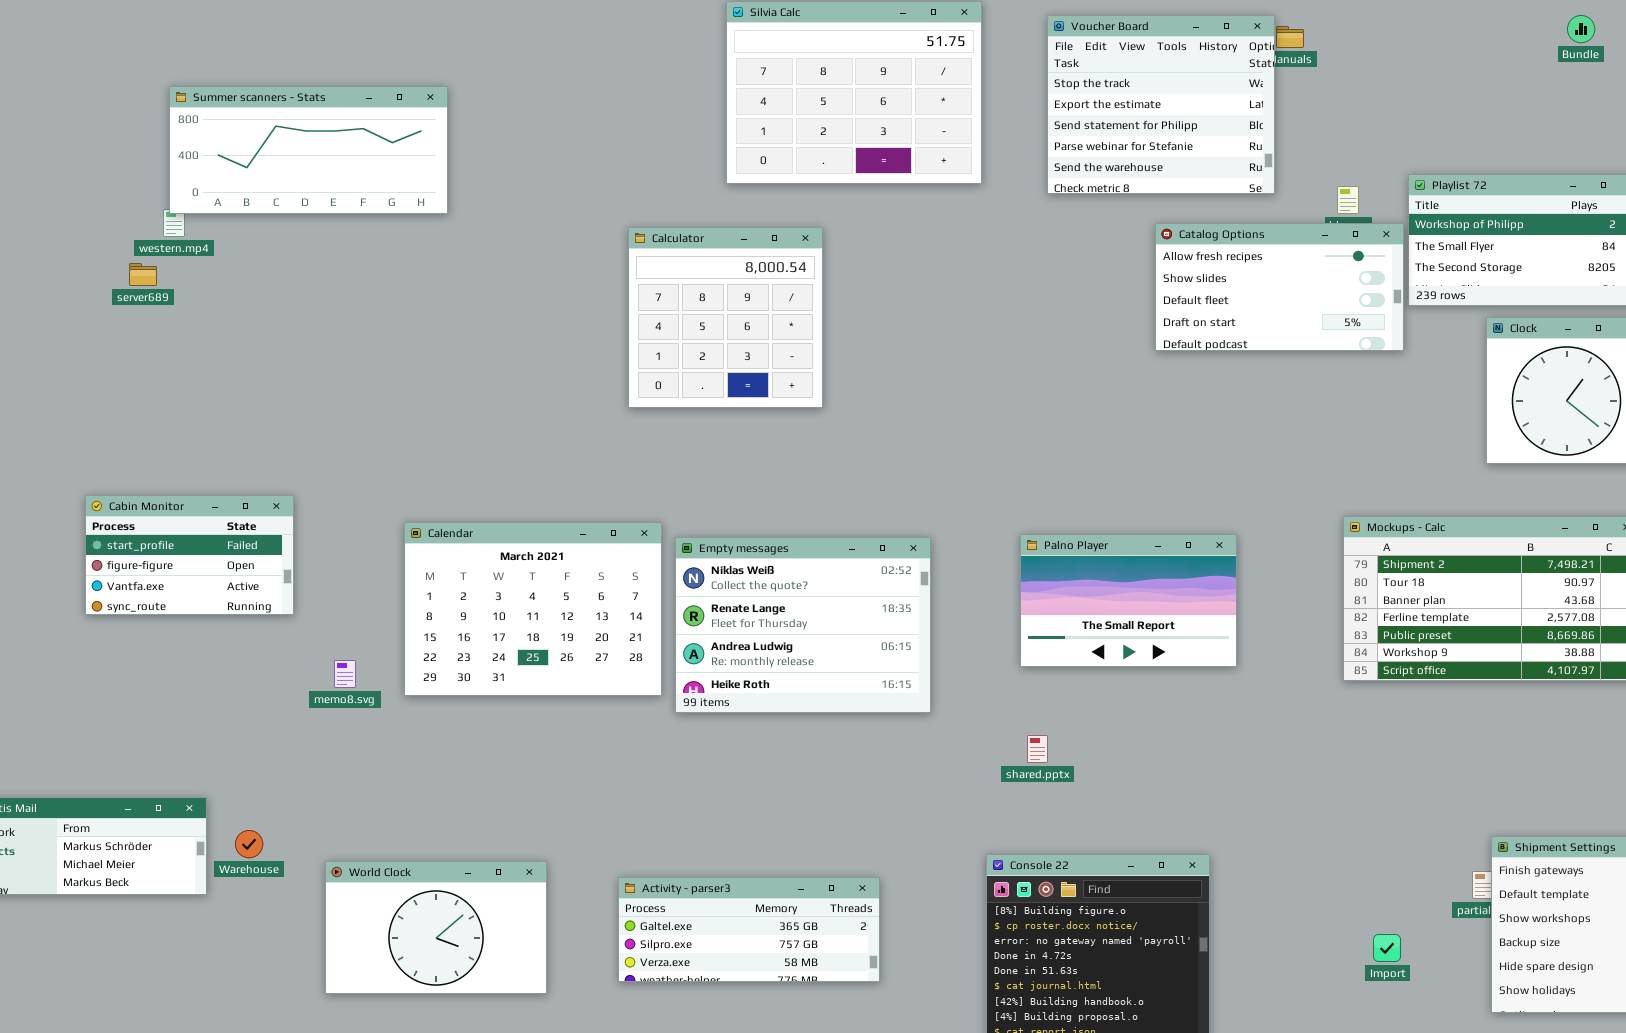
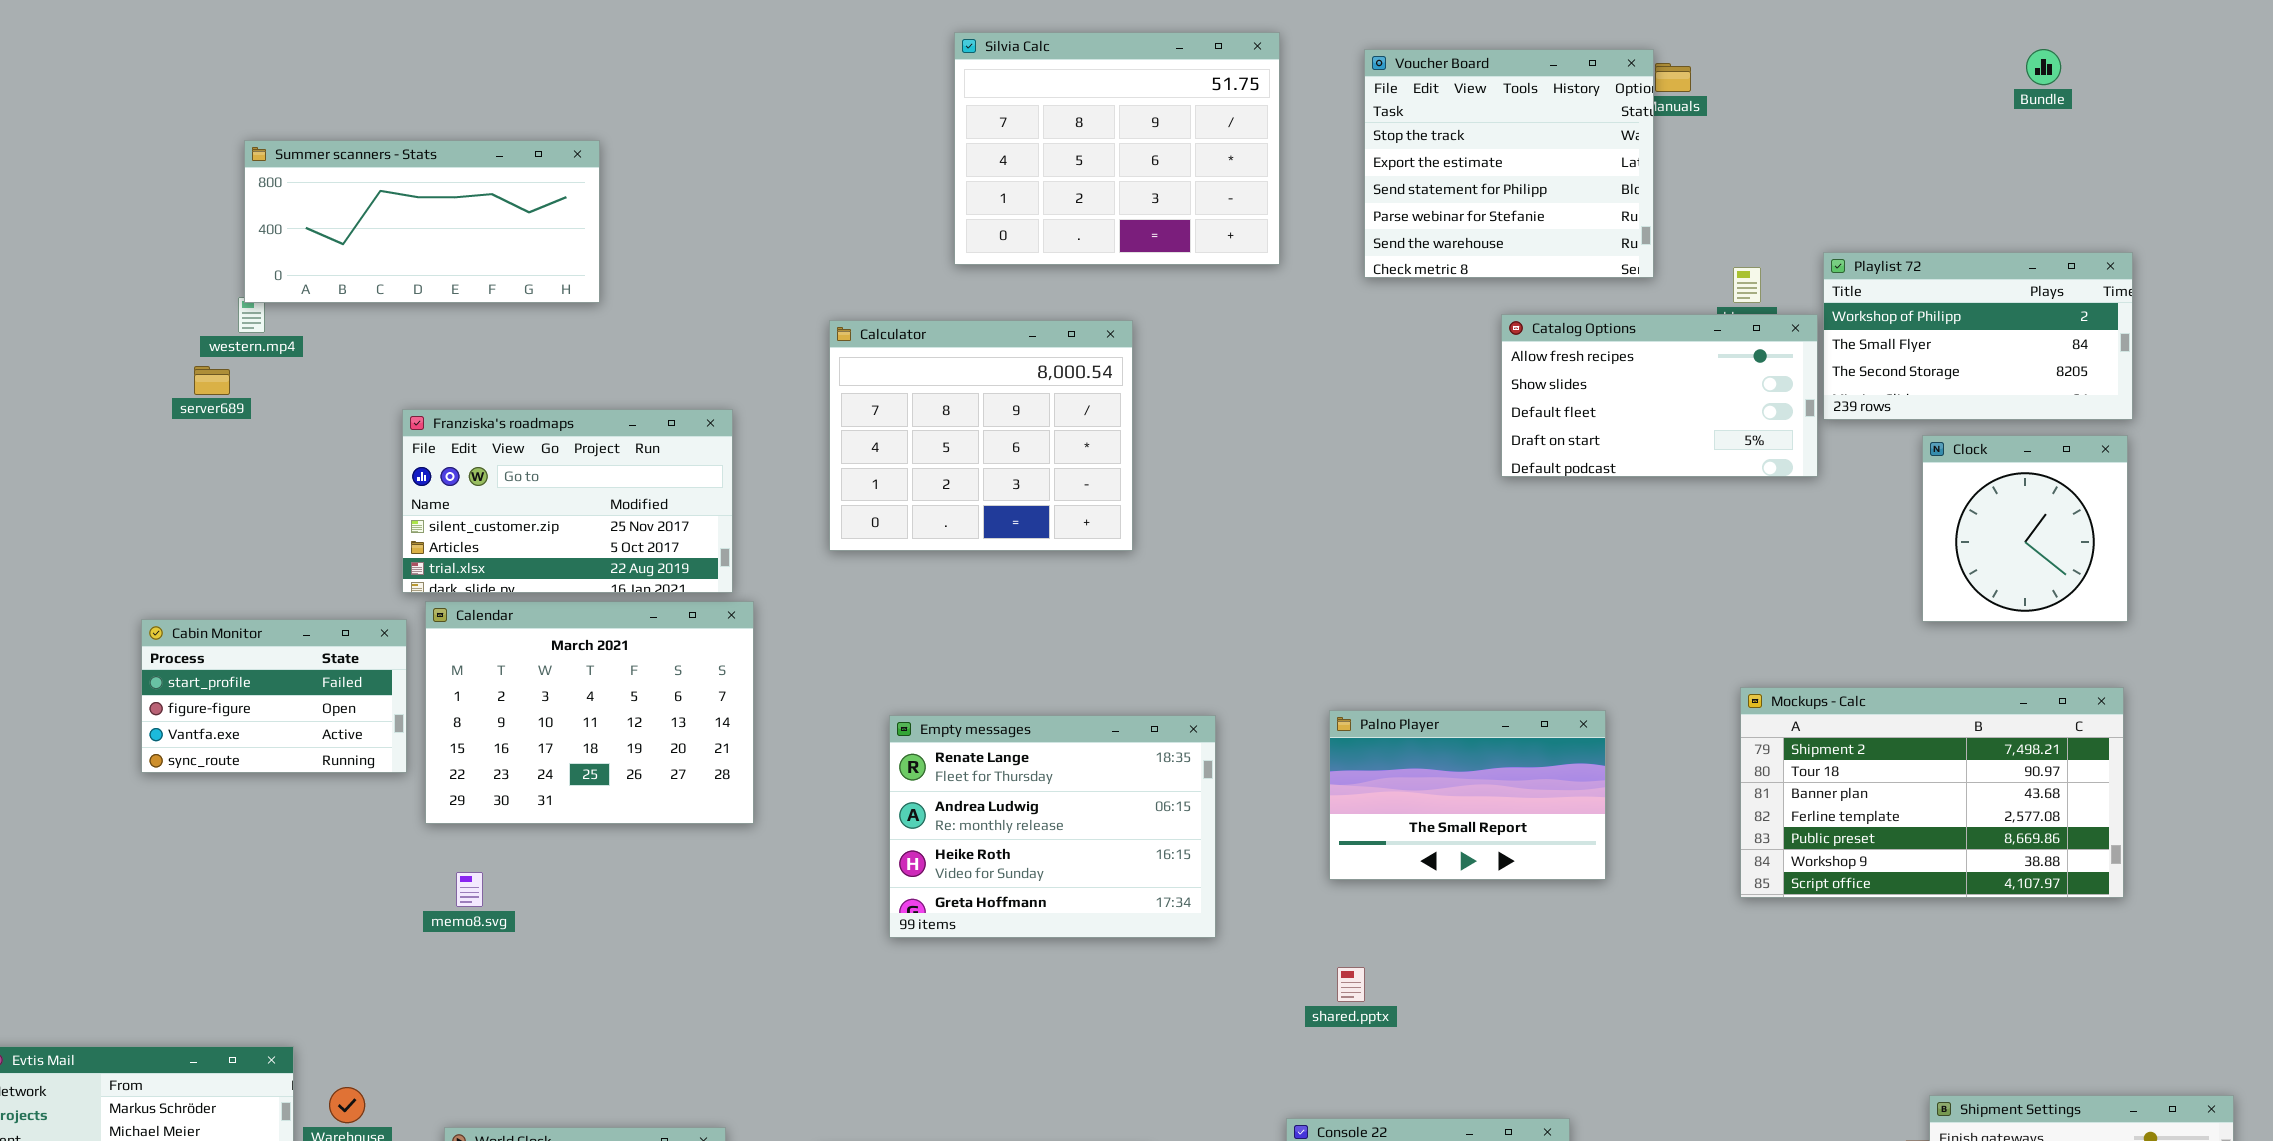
Calculator: [628,227,823,408] -> [829,320,1133,551], resized
Franziska's roadmaps: none -> [402,409,733,593], opened
Cabin Monitor: [85,495,294,615] -> [141,619,407,773], moved
Calendar: [404,522,662,696] -> [425,601,754,824], moved
Empty messages: [675,537,931,713] -> [889,715,1216,938], scrolled down 1 row

